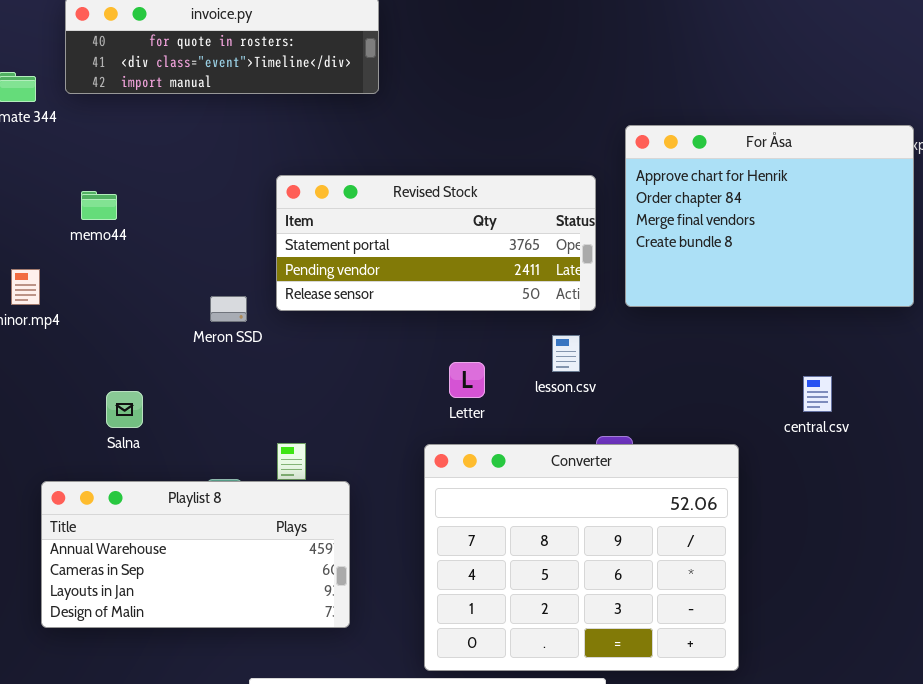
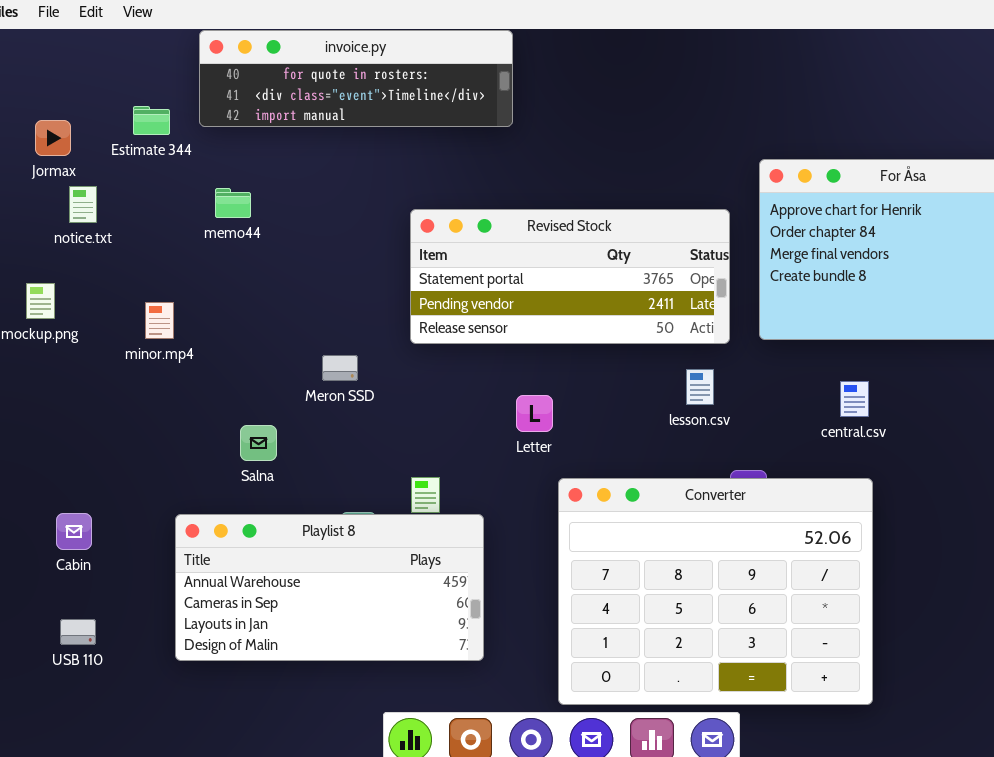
memo44: [81,191,117,220] -> [215,188,251,218], moved
Meron SSD: [210,296,247,322] -> [322,355,358,381], moved
Letter: [449,362,485,398] -> [516,395,553,432], moved
central.csv: [803,376,832,412] -> [840,381,869,417], moved

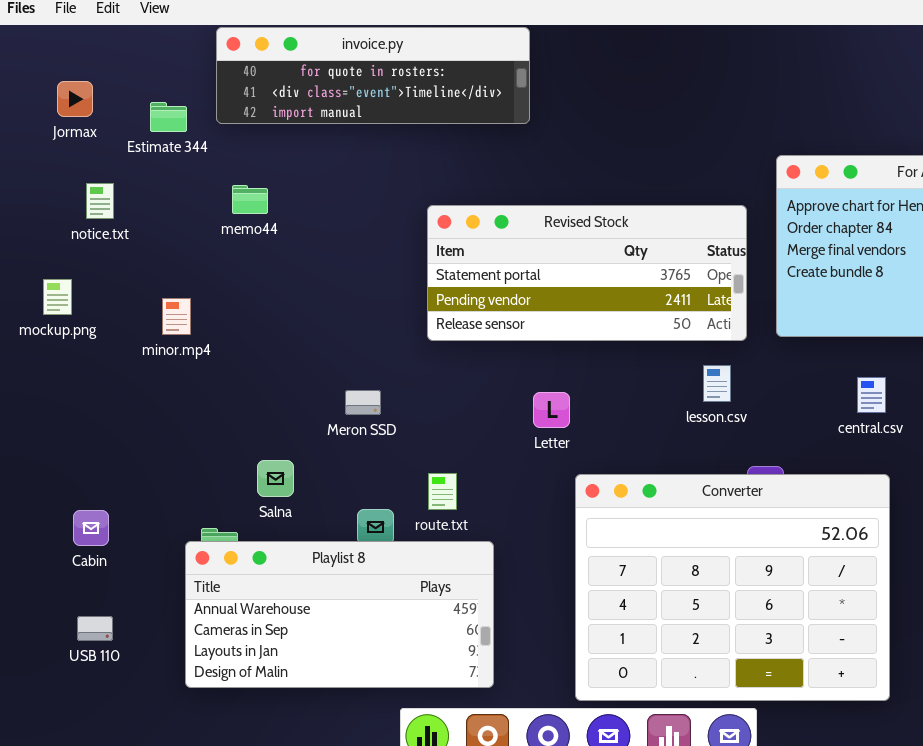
Jormax: [35,120,71,156] -> [57,81,93,117], moved
Meron SSD: [322,355,358,381] -> [345,390,381,415], moved
Salna: [240,425,277,461] -> [257,460,294,497], moved
Playlist 8: [175,514,484,661] -> [185,541,494,688], moved

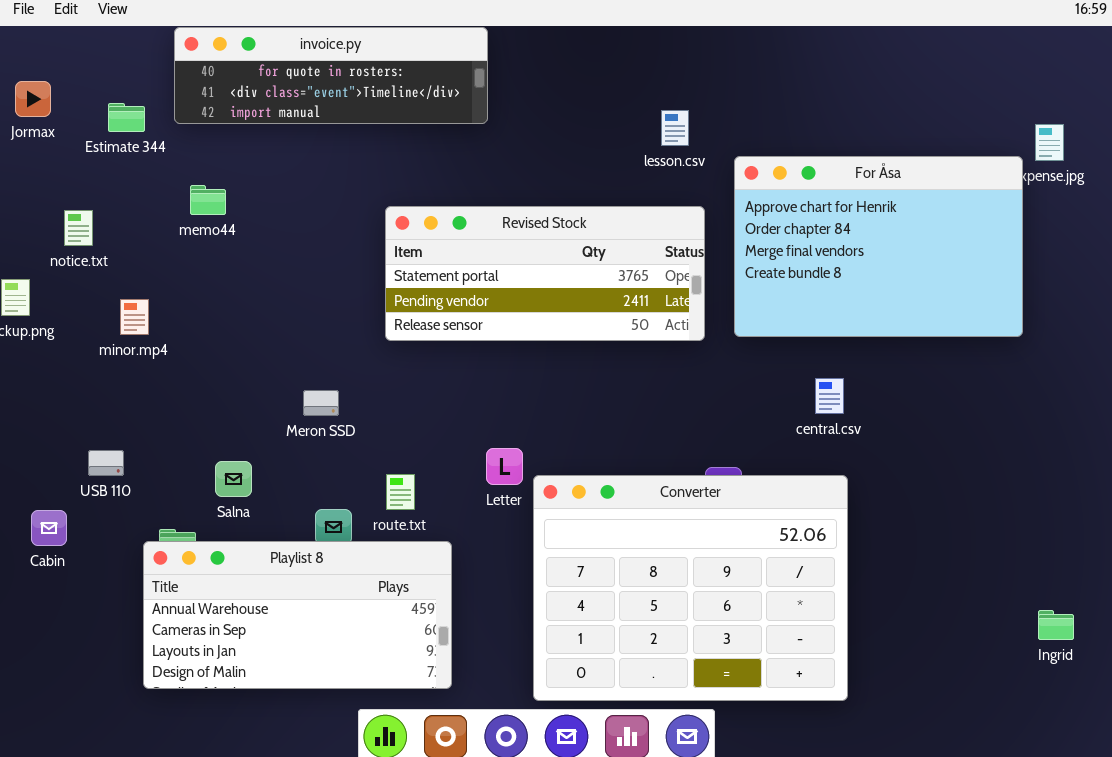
notice.txt: [86,183,114,219] -> [64,210,93,246], moved
lesson.csv: [703,365,731,402] -> [661,110,689,146], moved
Letter: [533,392,570,428] -> [486,448,523,485], moved
USB 110: [77,616,113,641] -> [88,450,124,476], moved

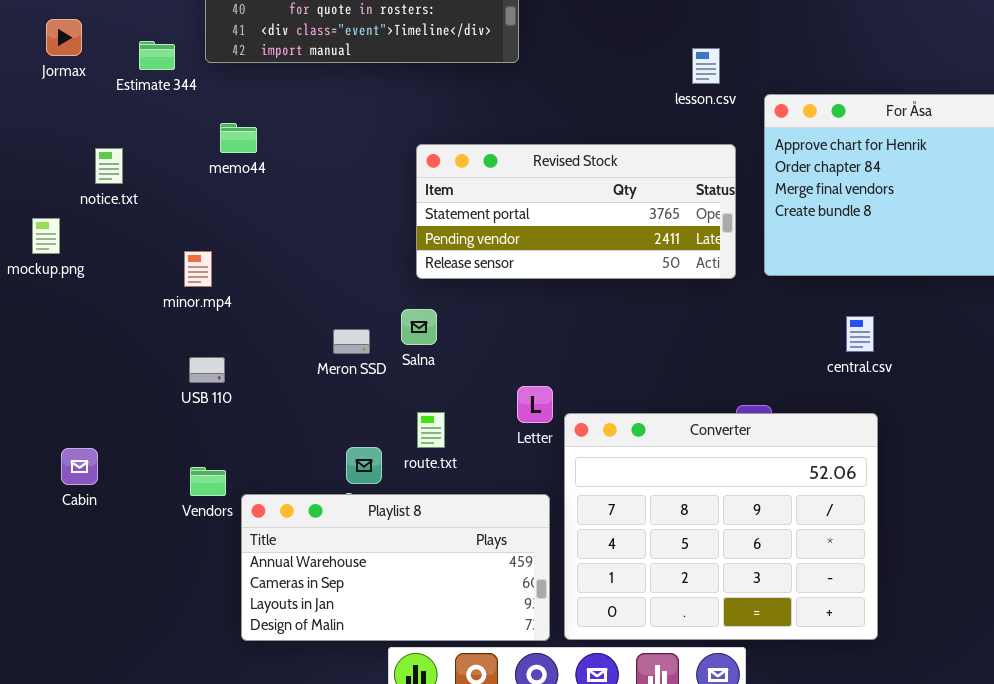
minor.mp4: [120,299,149,335] -> [184,251,212,287], moved
USB 110: [88,450,124,476] -> [189,357,225,383], moved
Salna: [215,461,252,497] -> [401,309,437,345], moved
Playlist 8: [143,541,452,689] -> [241,494,550,641], moved

